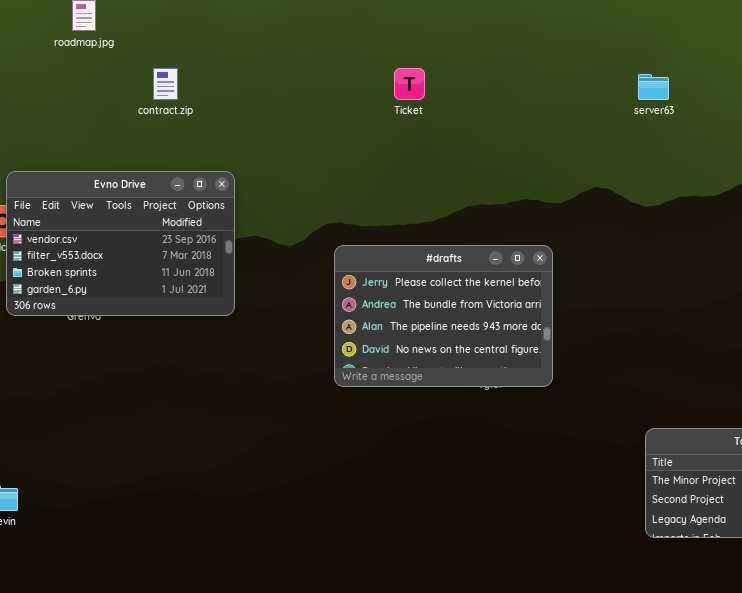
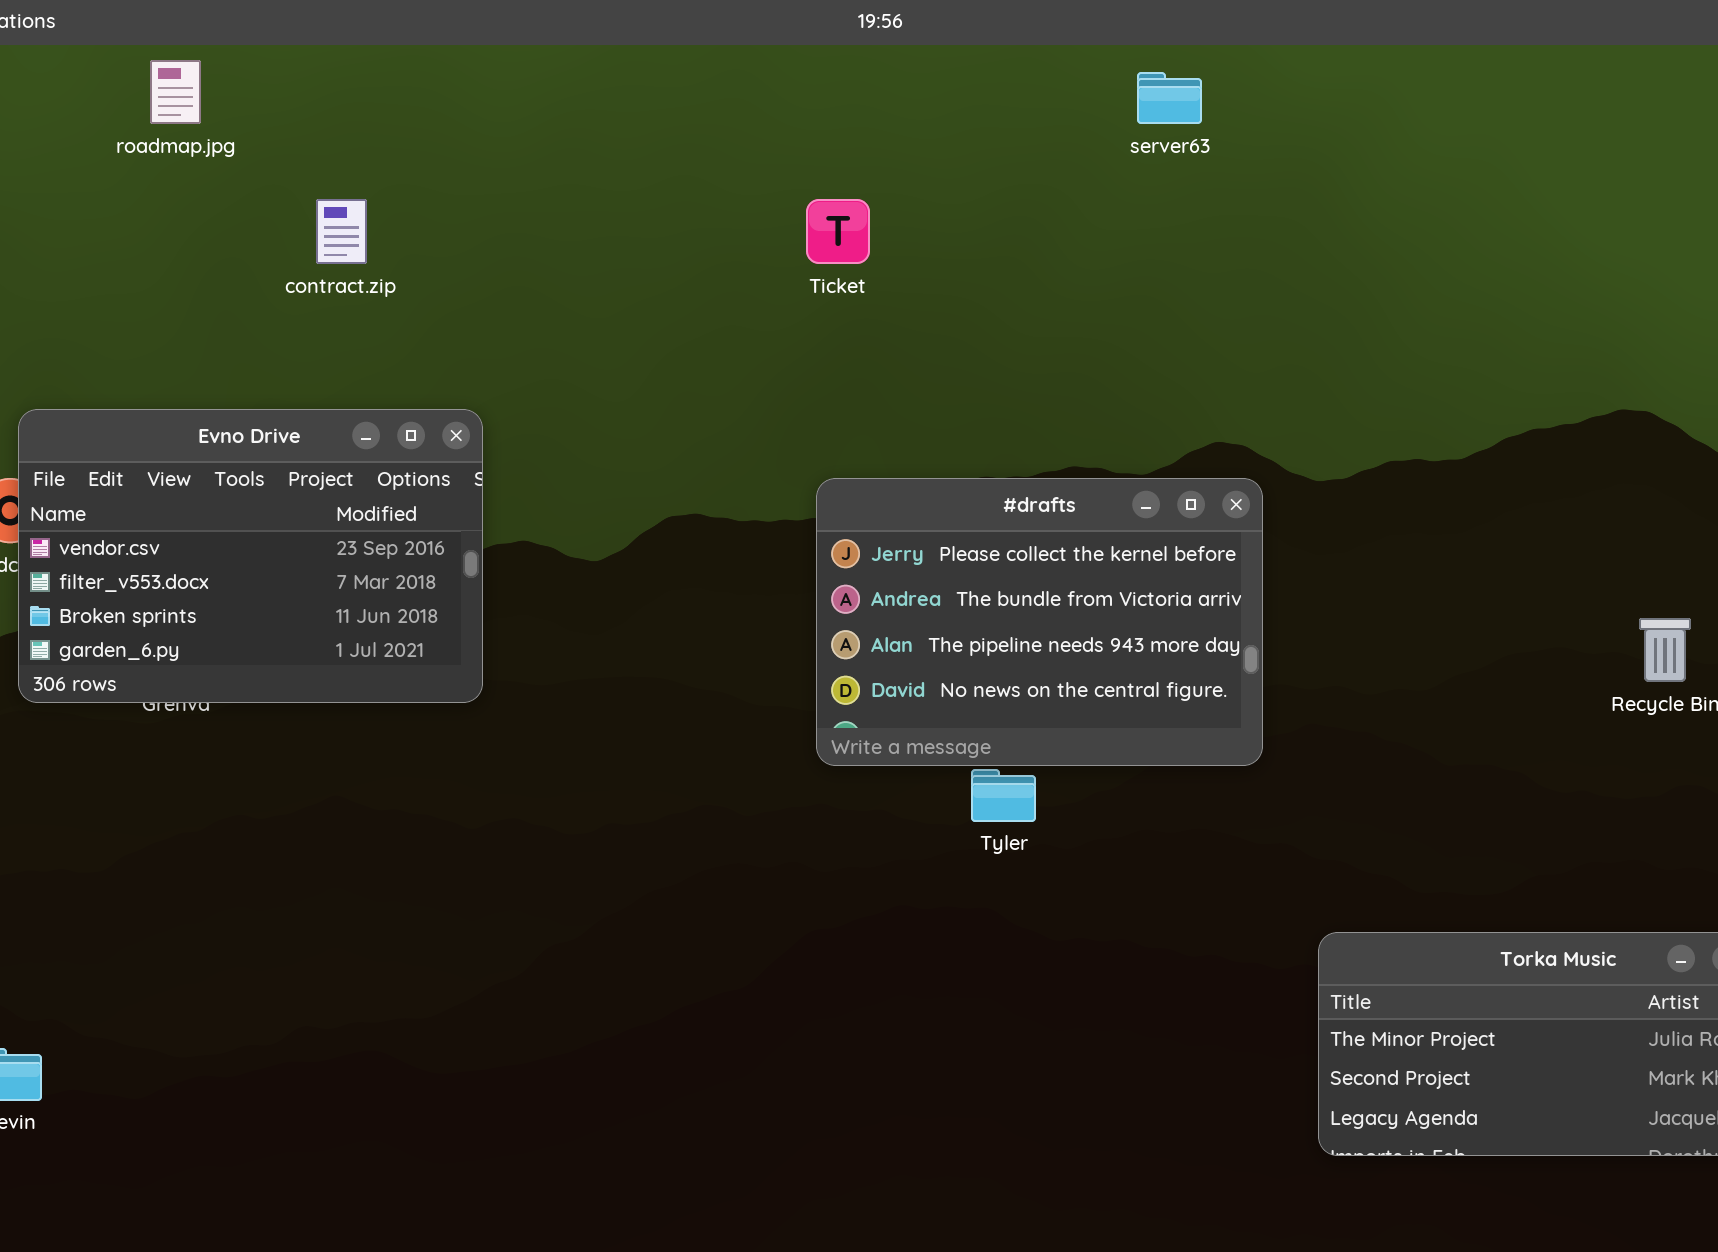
server63: [638,74,669,100] -> [1137,72,1202,124], moved
#drafts: [334,245,553,387] -> [816,478,1263,766], moved

